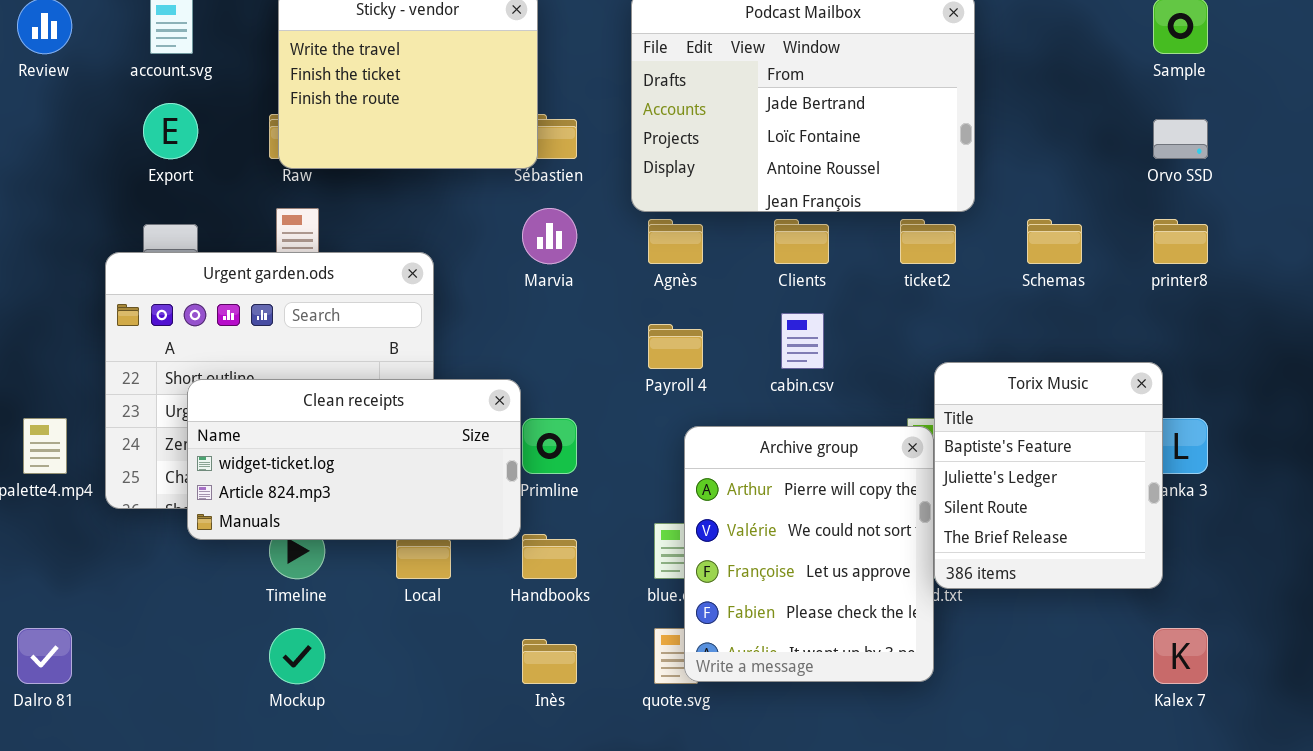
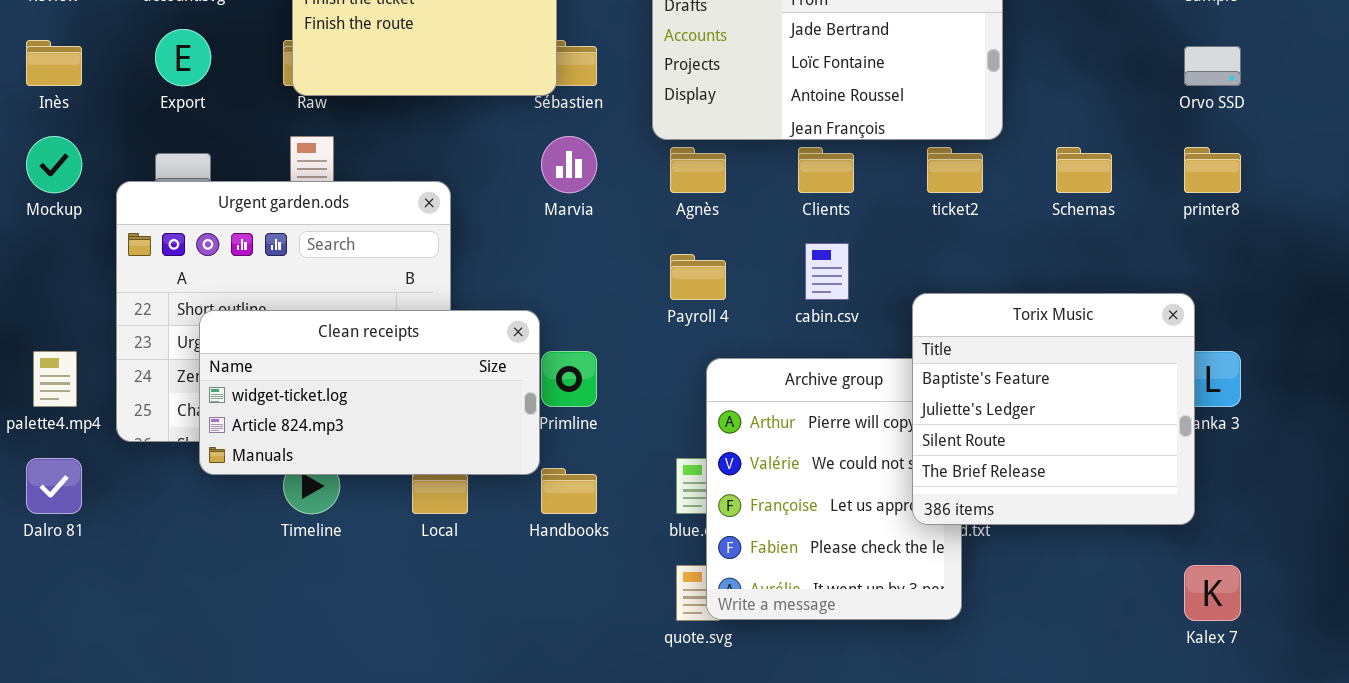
Torix Music: [934,362,1163,589] -> [912,293,1195,525], resized
Dalro 81: [17,628,72,684] -> [26,458,82,514], moved
Mockup: [269,628,325,684] -> [26,136,82,193], moved
Inès: [522,639,577,684] -> [26,40,82,86], moved

